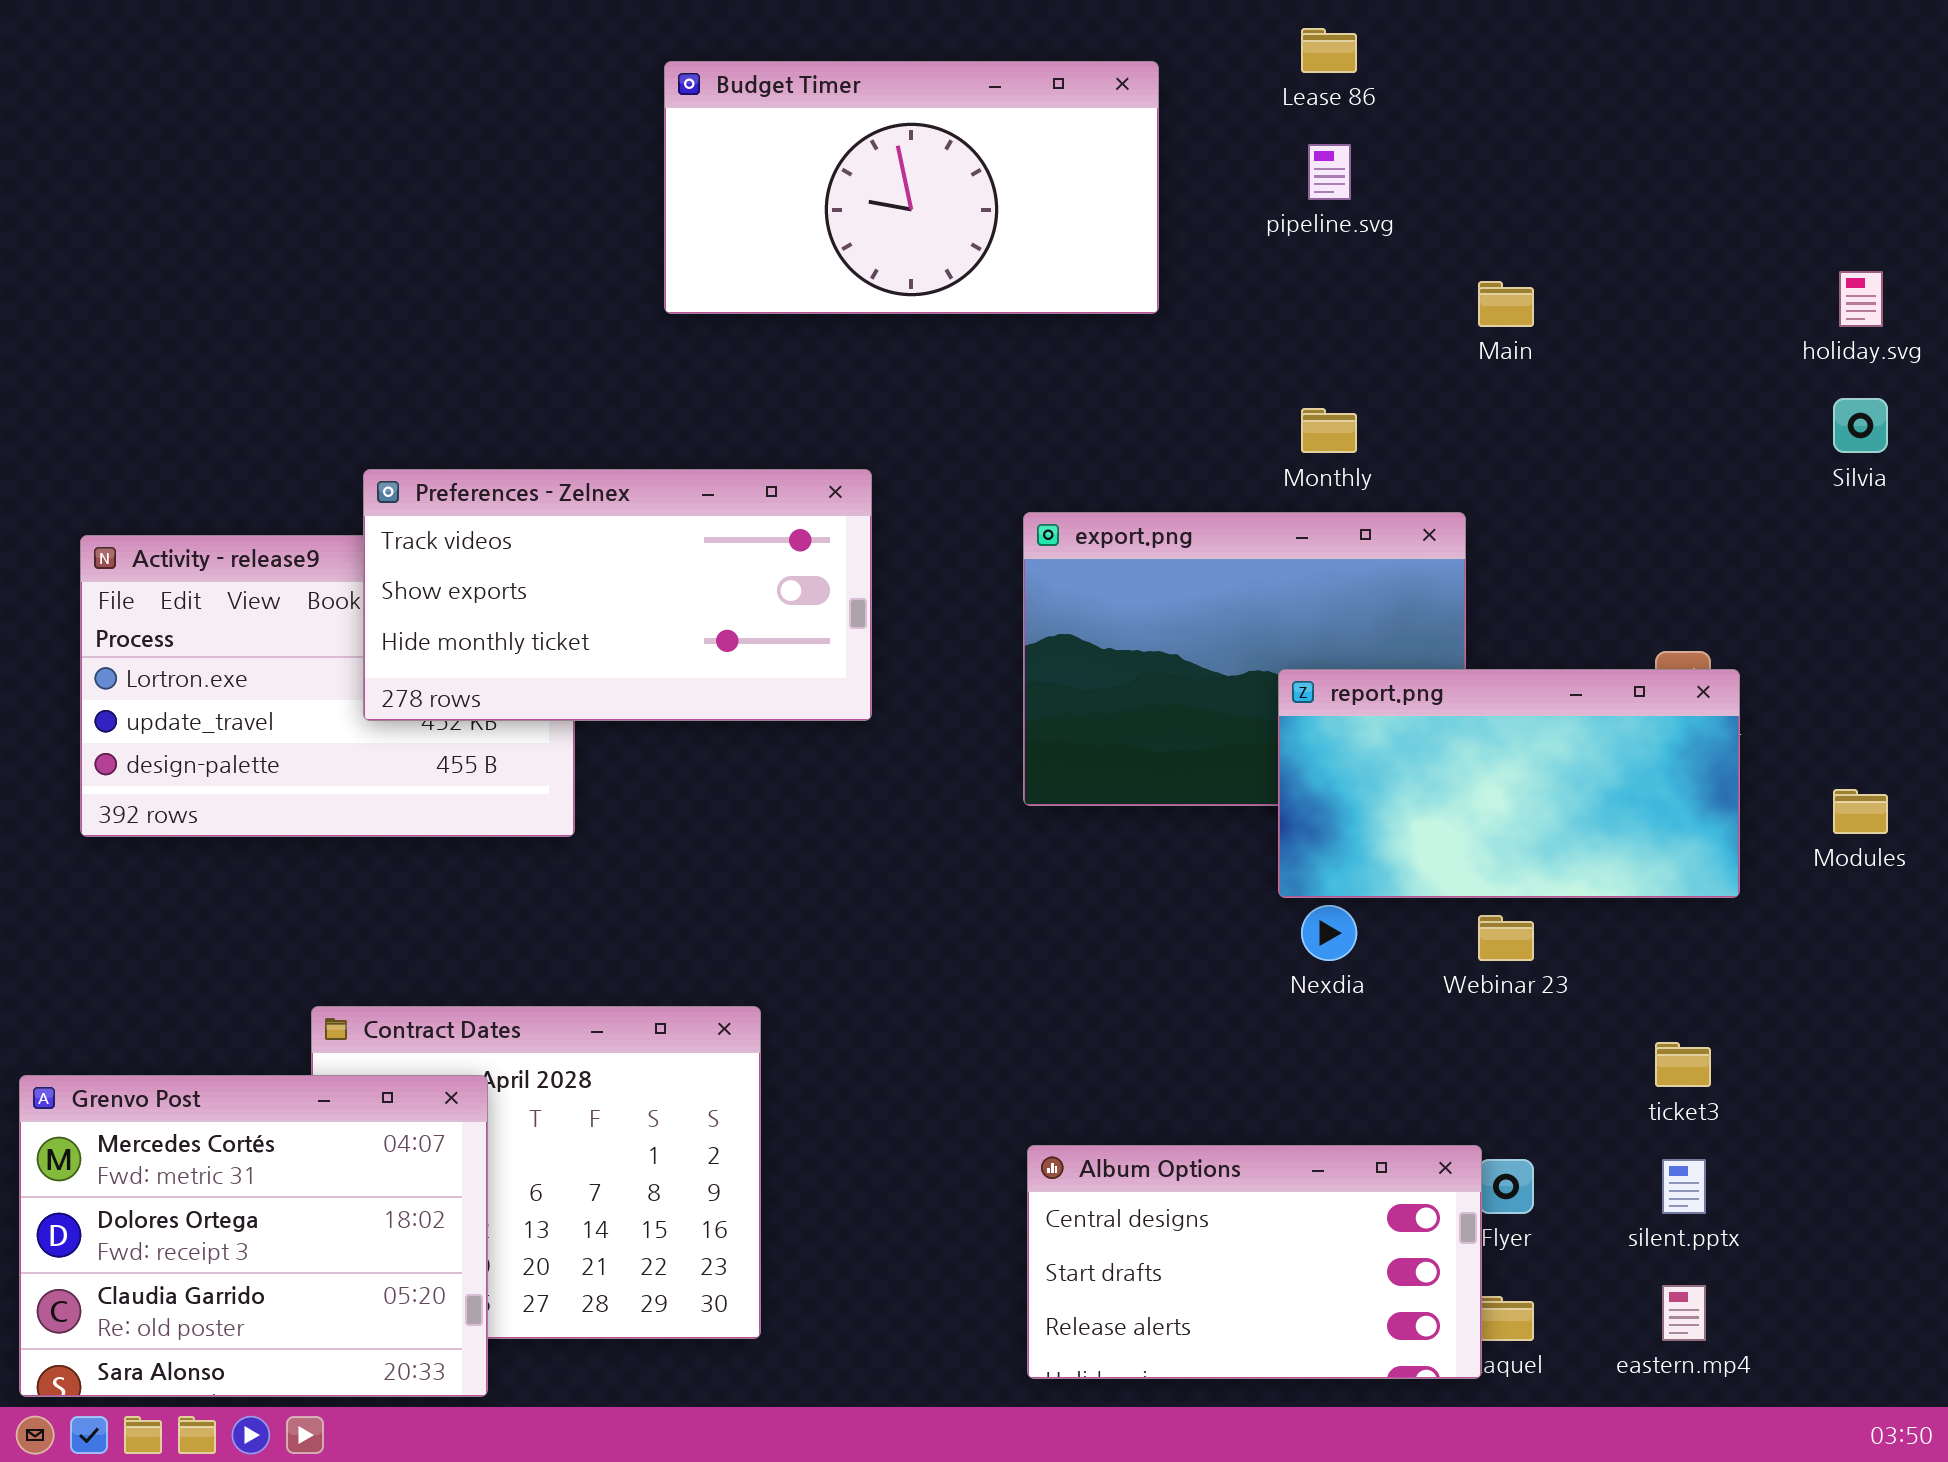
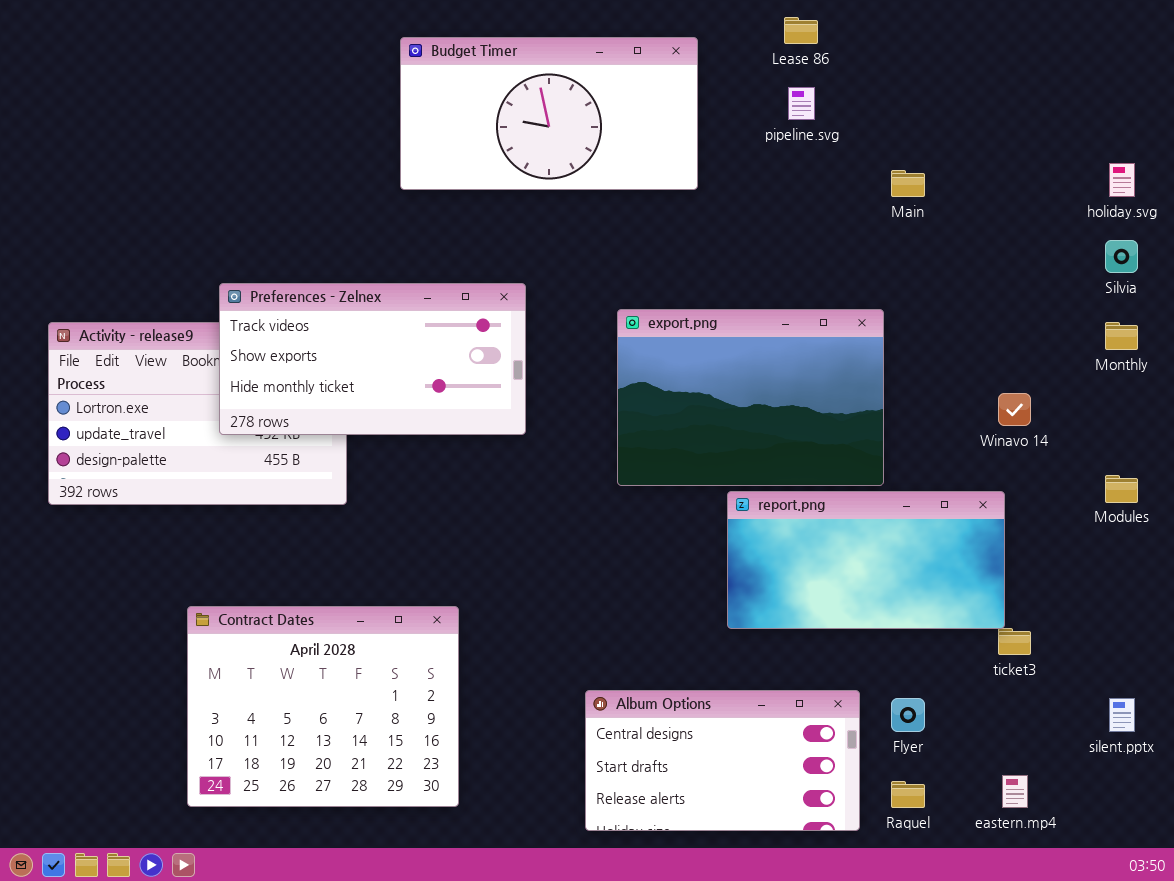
Monthly: [1301,408,1357,453] -> [1105,322,1138,350], moved
report.png: [1278,669,1740,898] -> [727,491,1005,629], moved
Grenvo Post: [19,1075,488,1397] -> none, closed
Album Options: [1027,1145,1482,1379] -> [585,690,860,831], moved
silent.pptx: [1662,1159,1706,1214] -> [1109,698,1135,732], moved

